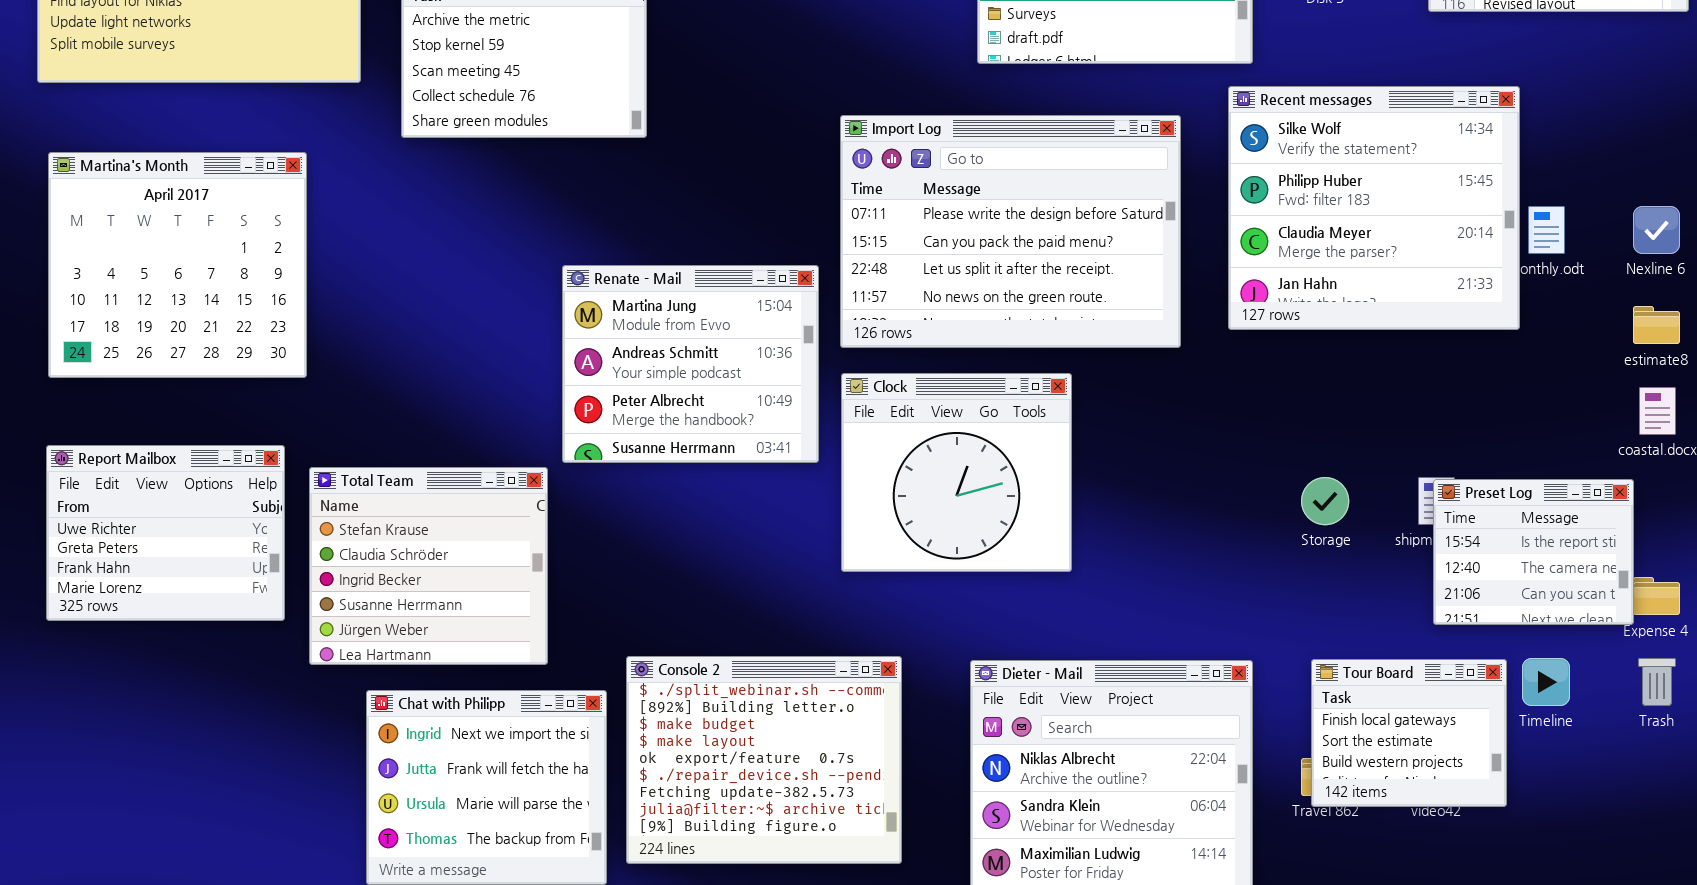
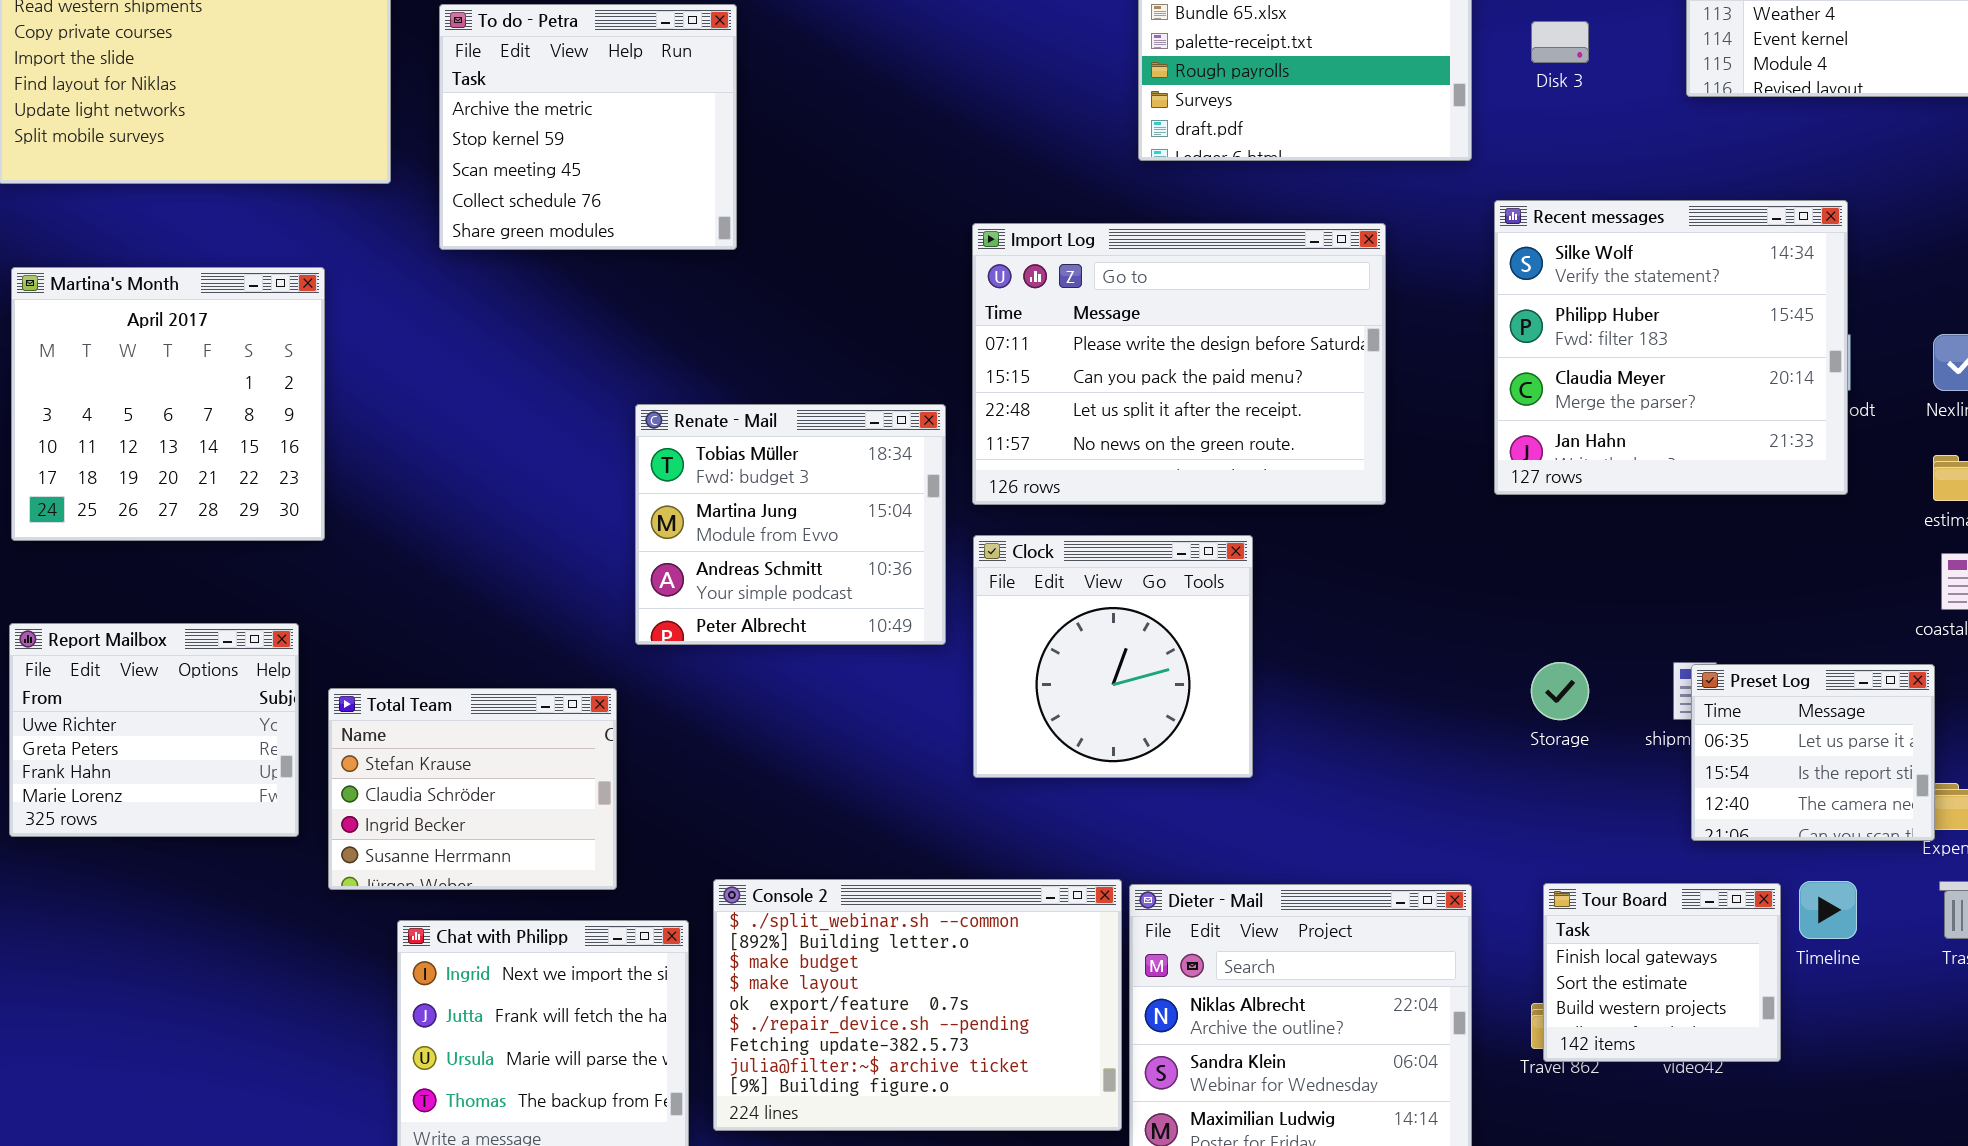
Recent messages: [1228,86,1520,330] -> [1494,200,1848,495], moved
Renate - Mail: [562,265,819,463] -> [635,404,946,645], scrolled up 1 row
Total Team: [309,467,548,665] -> [328,688,617,890], resized
Preset Log: [1433,479,1634,625] -> [1691,664,1935,841], scrolled up 1 row
Console 2: [626,656,902,864] -> [713,879,1122,1131], resized

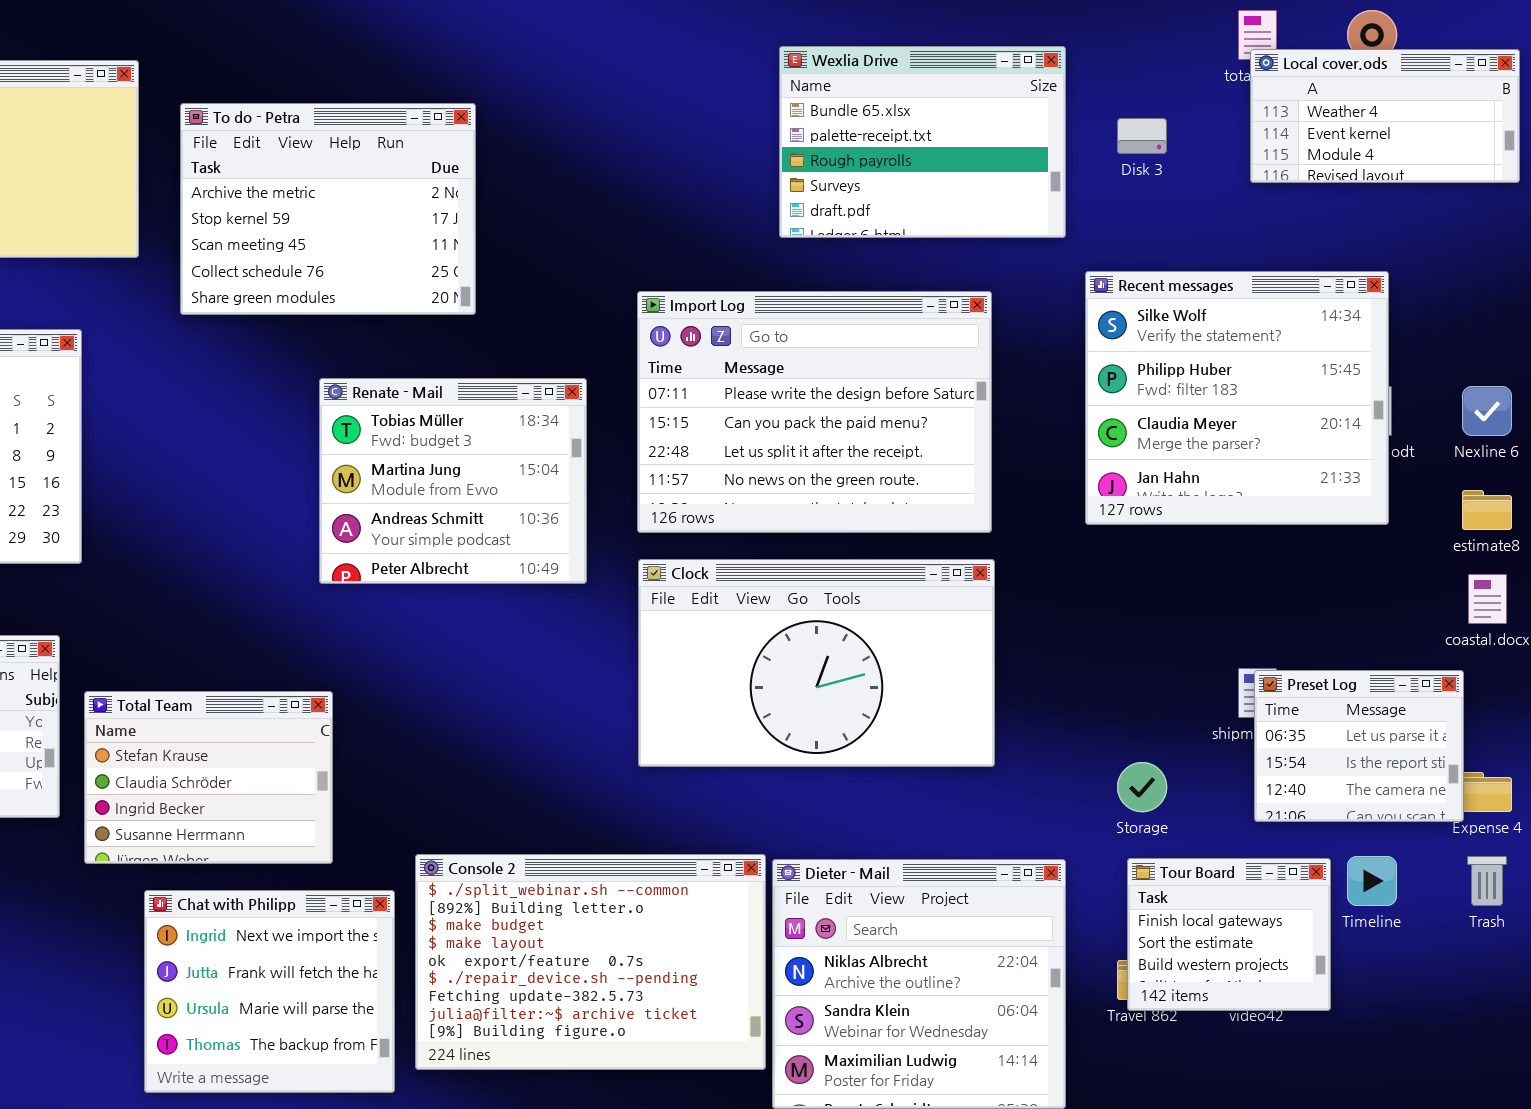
To do - Petra: [439,4,737,250] -> [180,103,476,315], resized
Renate - Mail: [635,404,946,645] -> [319,378,587,584], moved
Clock: [973,535,1253,778] -> [638,559,995,767], resized
Storage: [1531,662,1589,720] -> [1117,762,1167,812], moved

